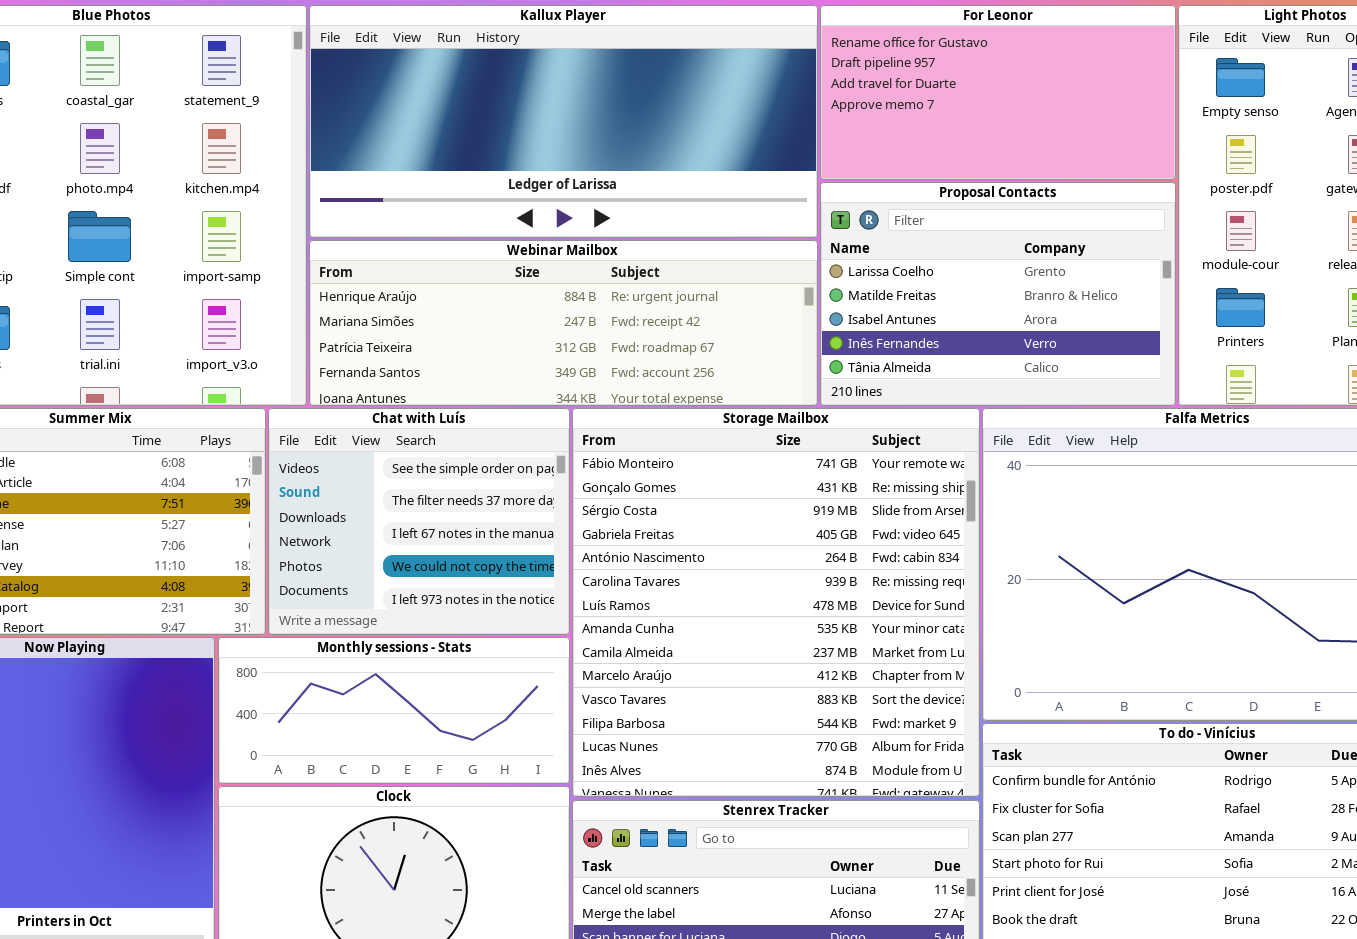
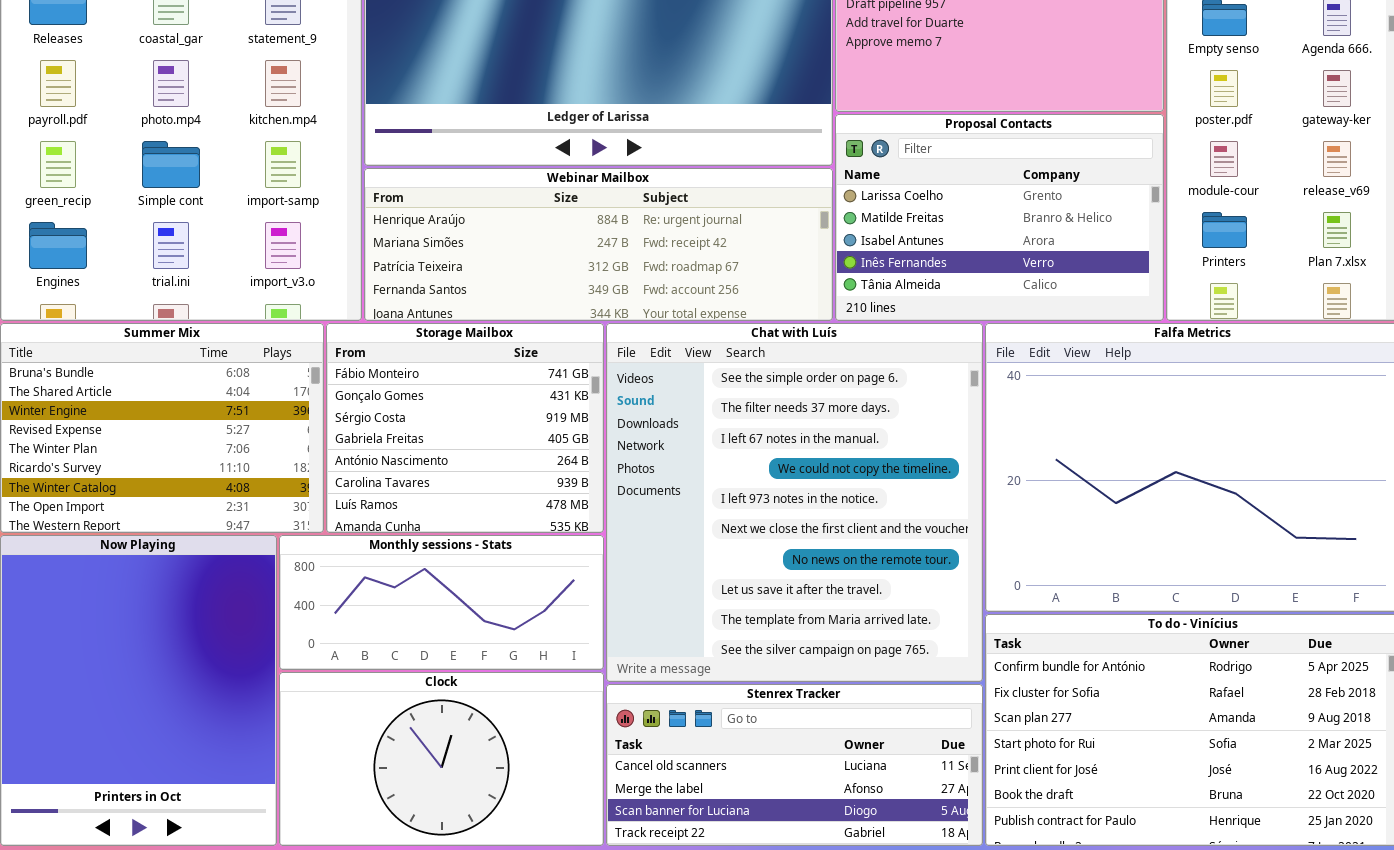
Chat with Luís: [268,408,570,635] -> [606,323,983,682], moved, resized
Storage Mailbox: [572,408,980,797] -> [326,323,604,533], moved, resized

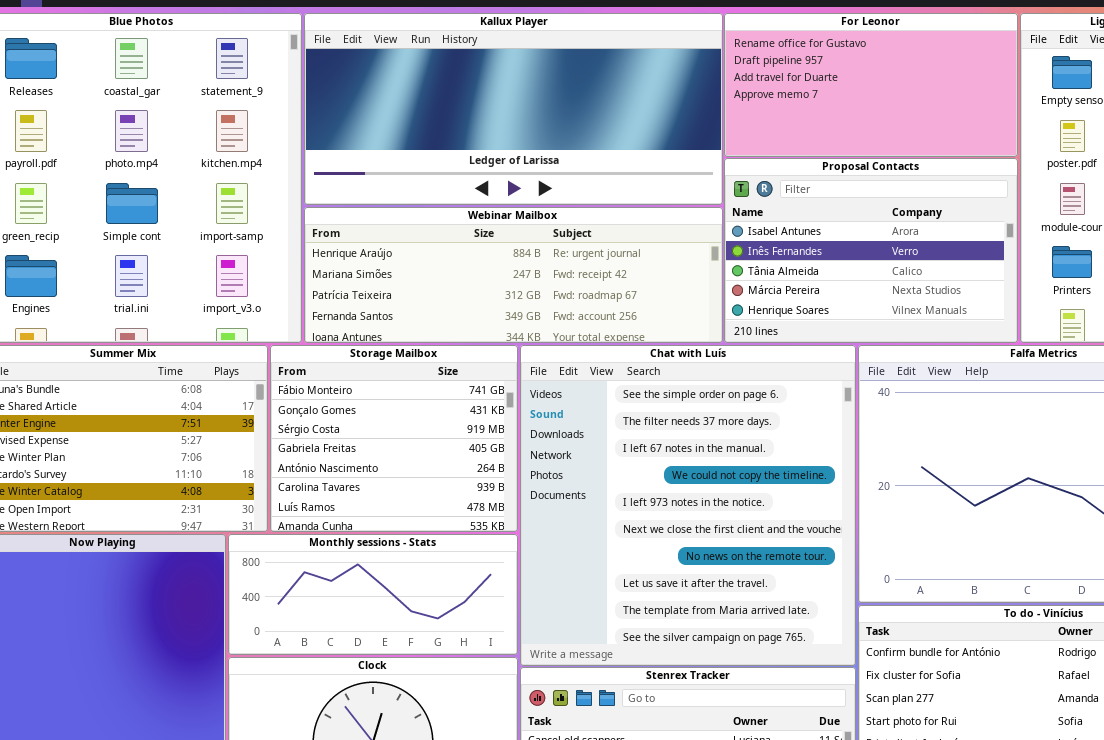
Proposal Contacts: [835,114,1164,321] -> [724,158,1018,343], scrolled down 2 rows

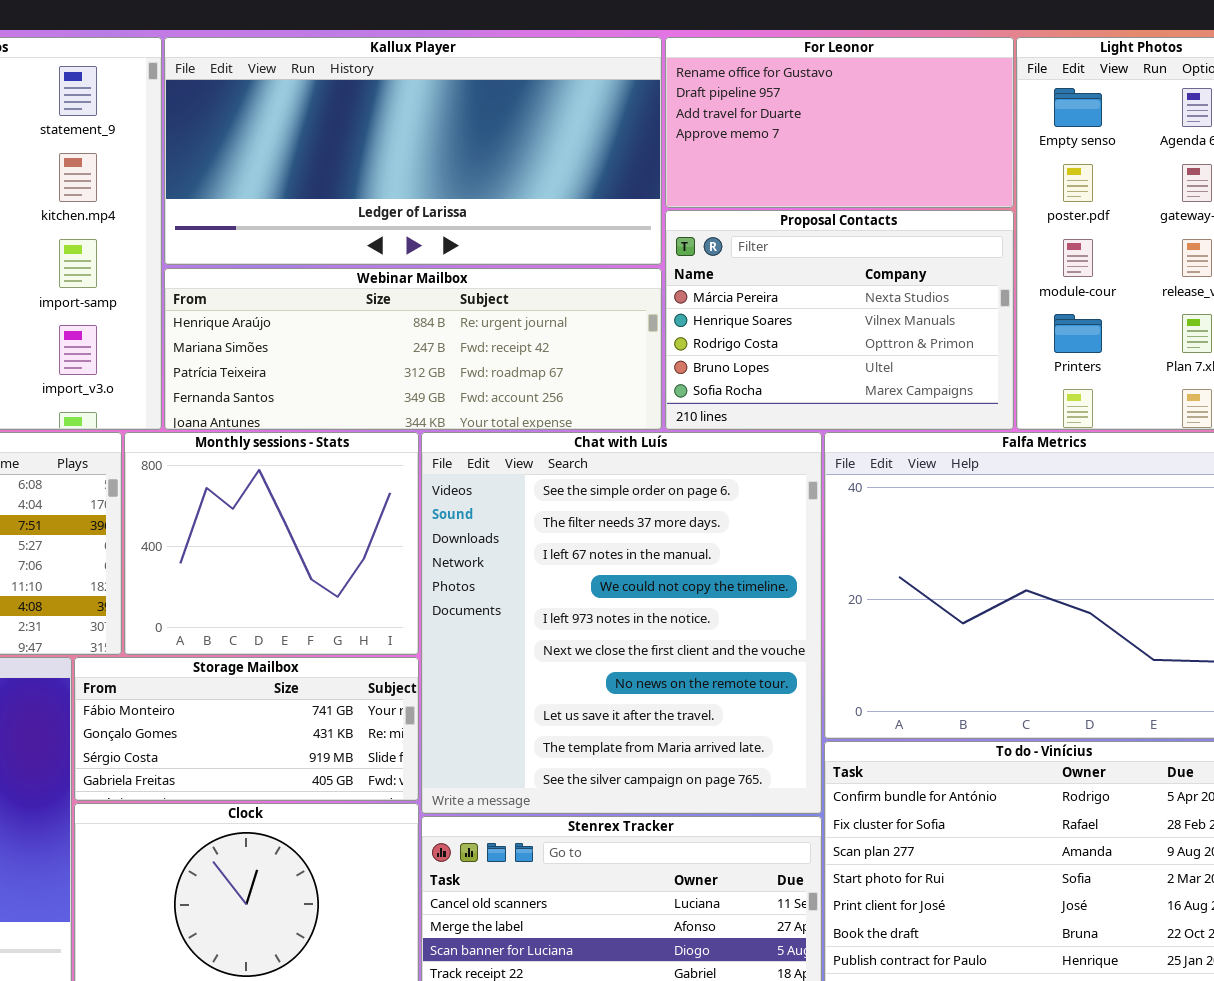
Proposal Contacts: [724,158,1018,343] -> [665,210,1014,430], scrolled down 3 rows
Storage Mailbox: [270,345,518,532] -> [74,657,419,801], moved, resized
Monthly sessions - Stats: [228,534,518,655] -> [124,432,419,655], moved, resized

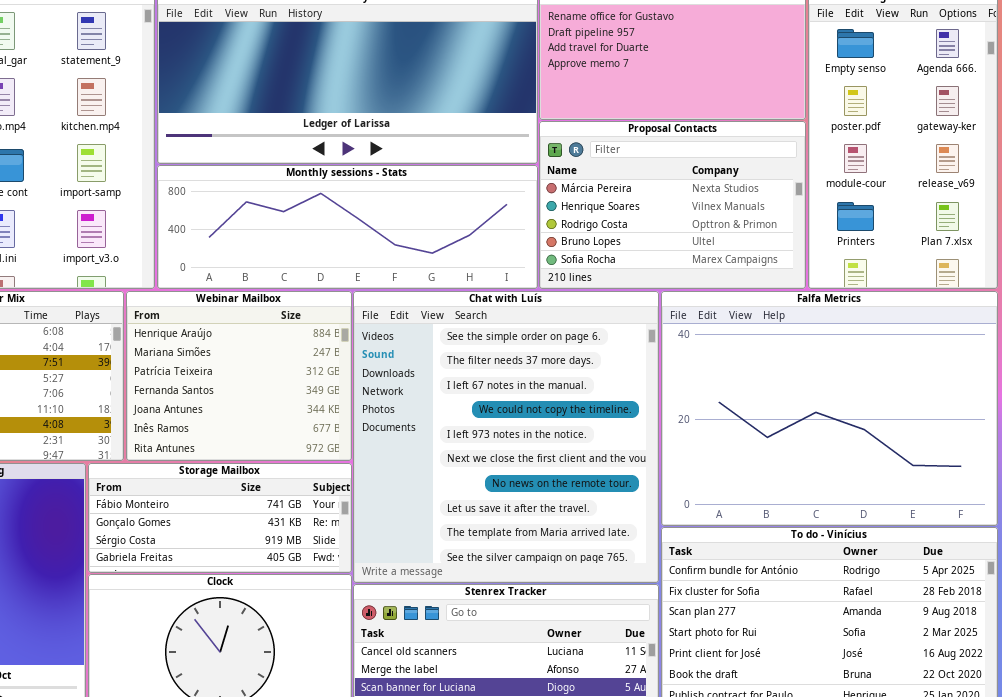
Webinar Mailbox: [164,268,662,430] -> [126,291,352,461], moved, resized
Monthly sessions - Stats: [124,432,419,655] -> [157,165,538,289], moved, resized

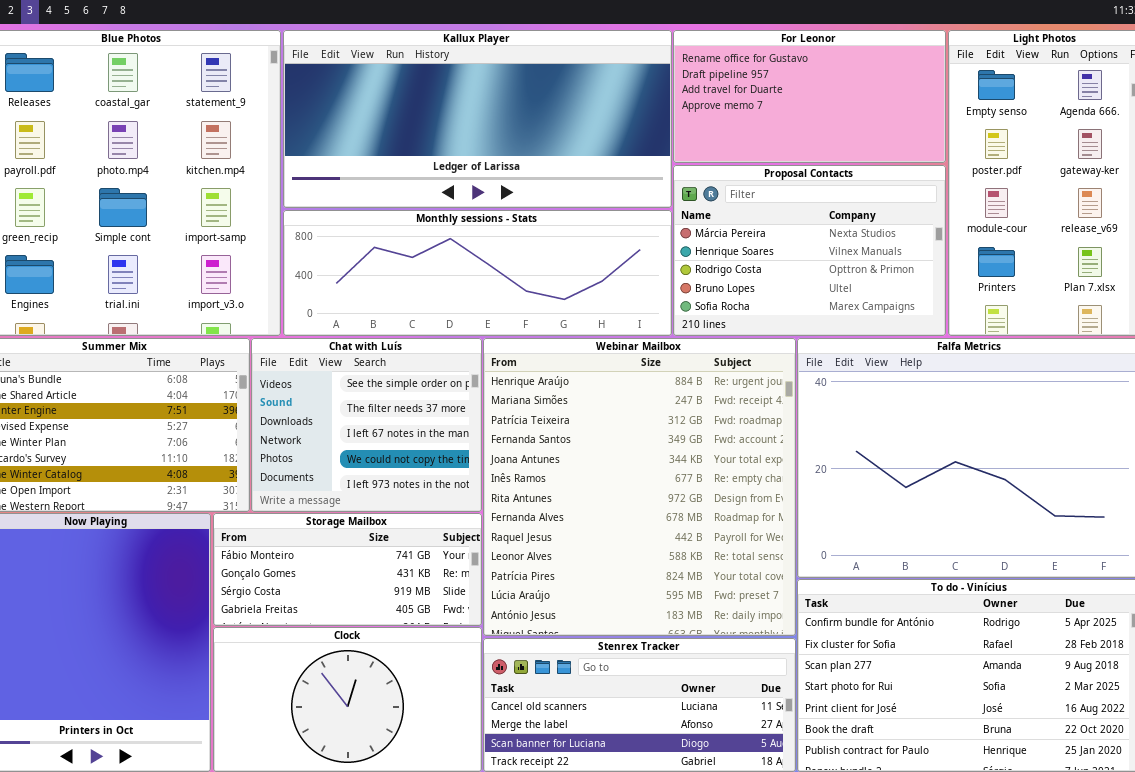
Webinar Mailbox: [126,291,352,461] -> [483,338,796,636], moved, resized
Chat with Luís: [353,291,659,583] -> [251,338,482,512], moved, resized

